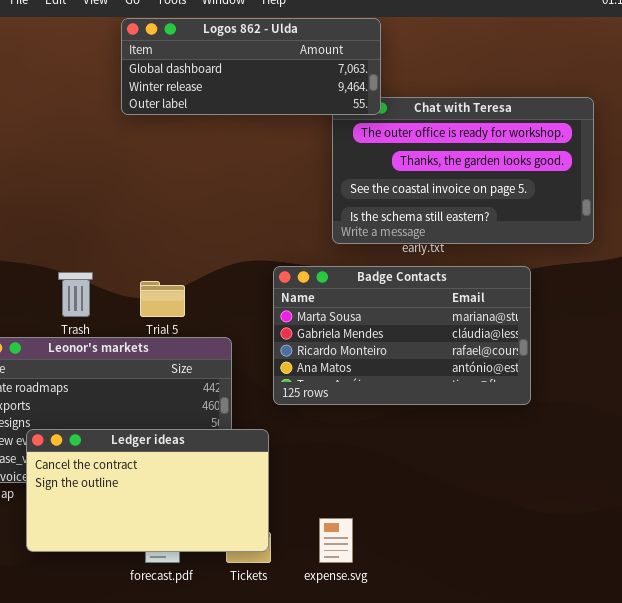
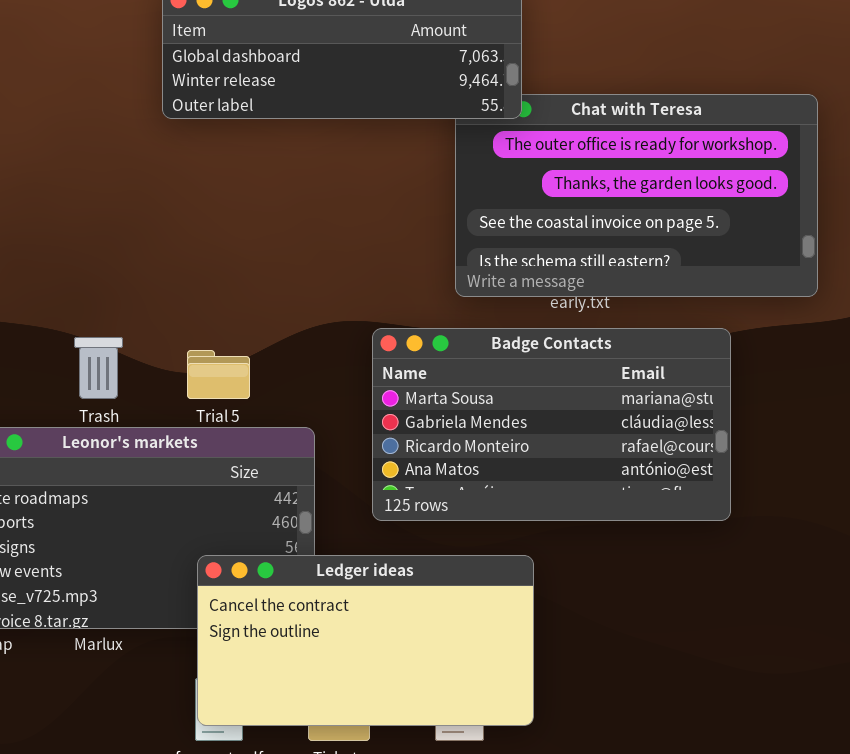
Ledger ideas: [26,429,269,552] -> [197,555,534,726], moved

